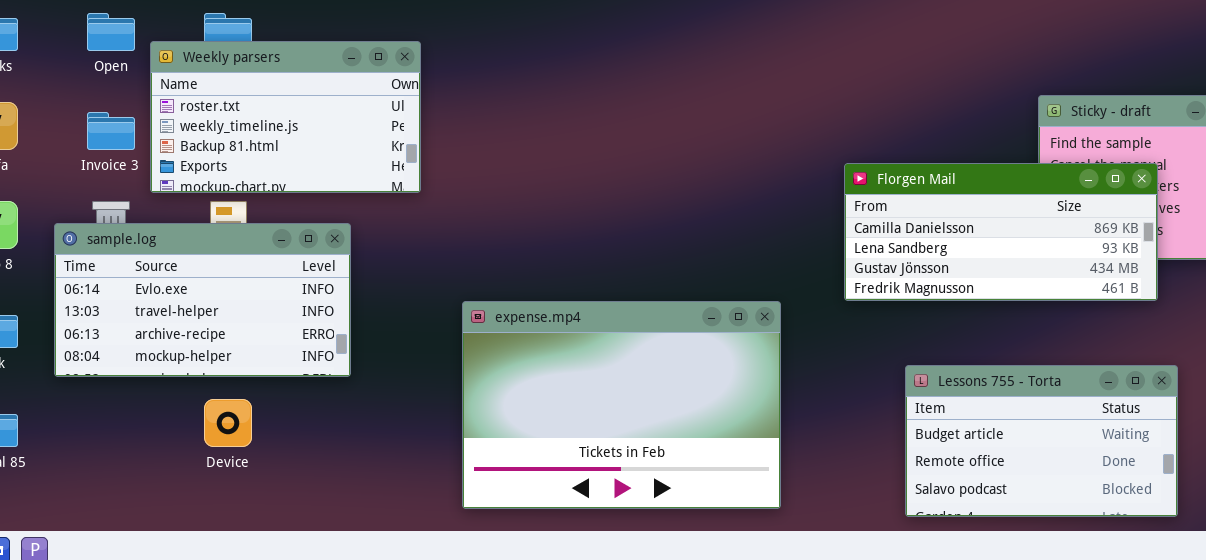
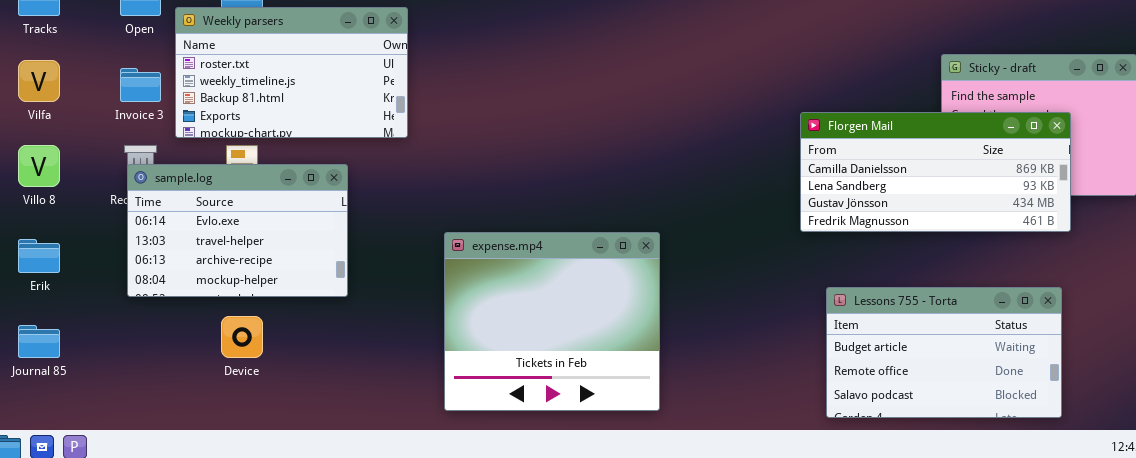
Florgen Mail: [844,163,1158,301] -> [800,112,1071,232], moved
sample.log: [54,223,351,377] -> [127,164,348,297], resized
expense.mp4: [462,301,781,509] -> [444,232,660,411], resized

